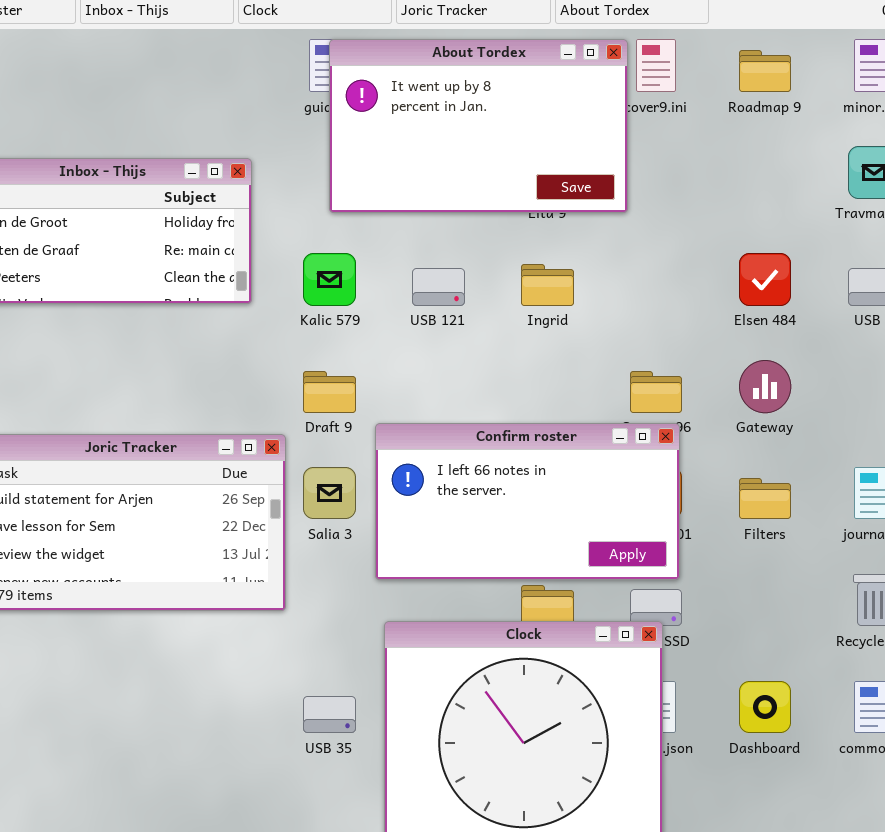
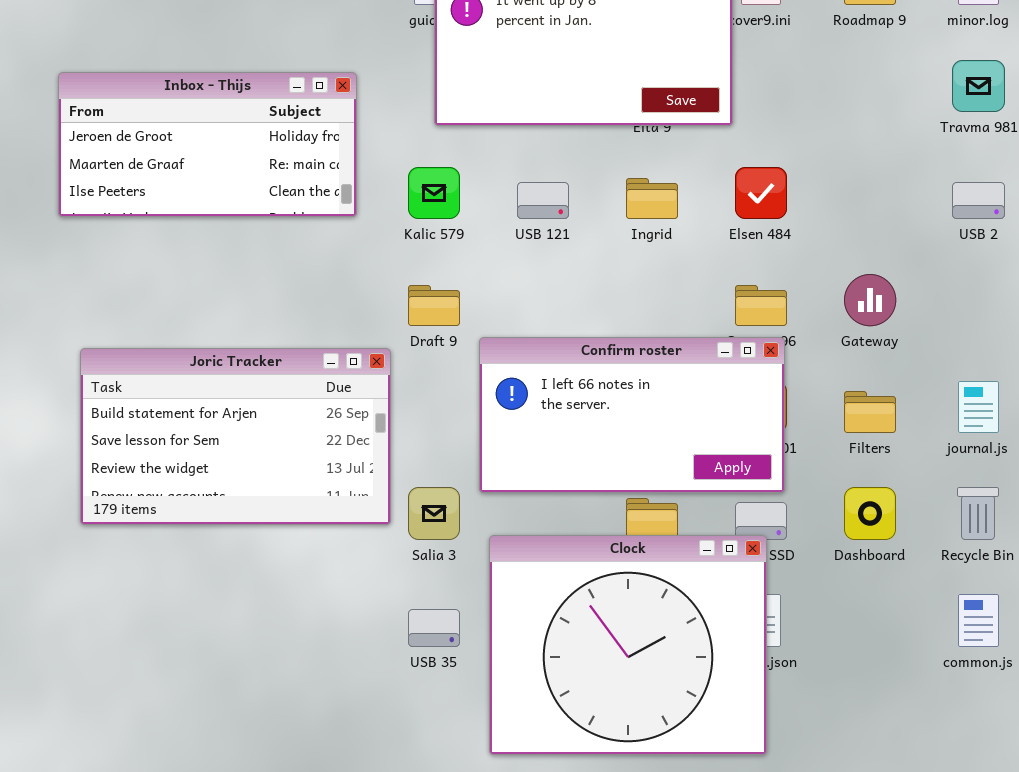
Elsen 484: [739,253,791,306] -> [735,167,787,219], moved
Salia 3: [303,467,356,519] -> [408,487,460,540], moved
Dashboard: [739,681,791,733] -> [844,487,896,540], moved

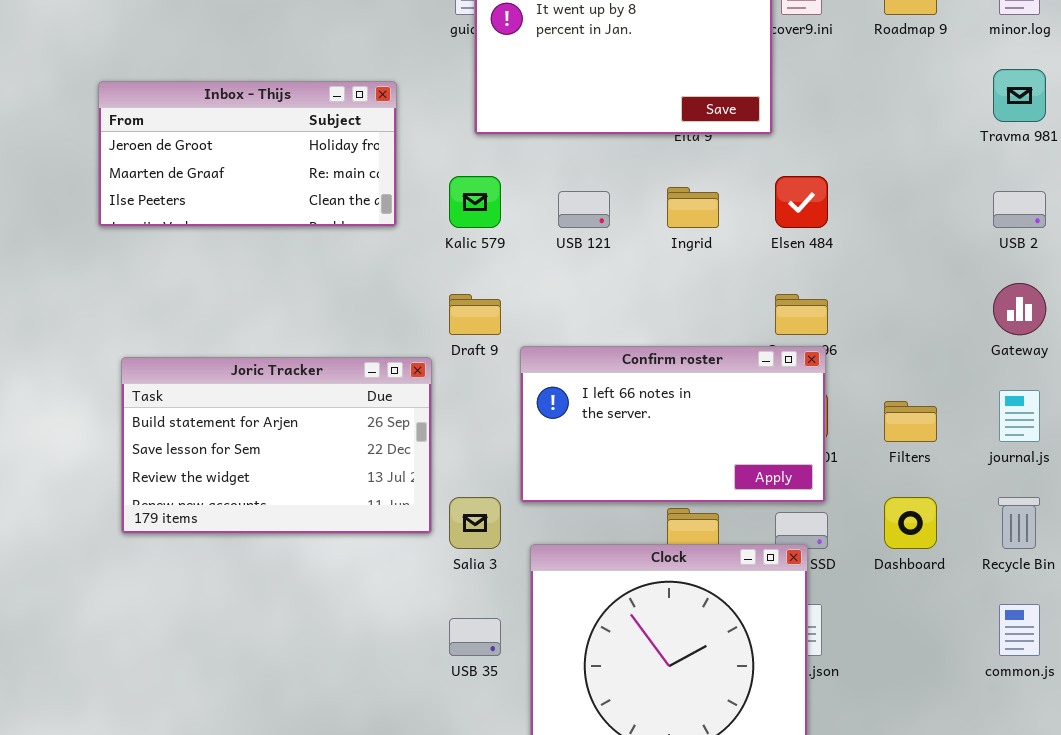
Gateway: [844,274,896,326] -> [993,283,1046,335], moved

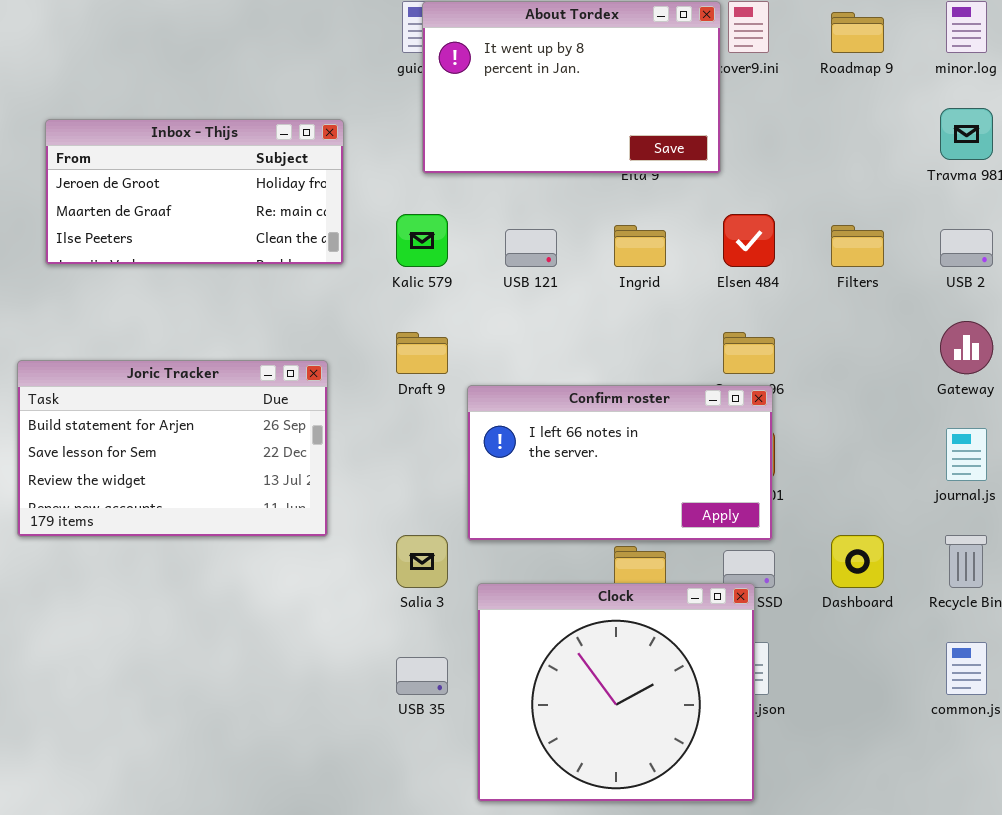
Joric Tracker: [121,357,432,534] -> [17,360,328,537], moved
Filters: [884,401,937,442] -> [831,225,884,267], moved

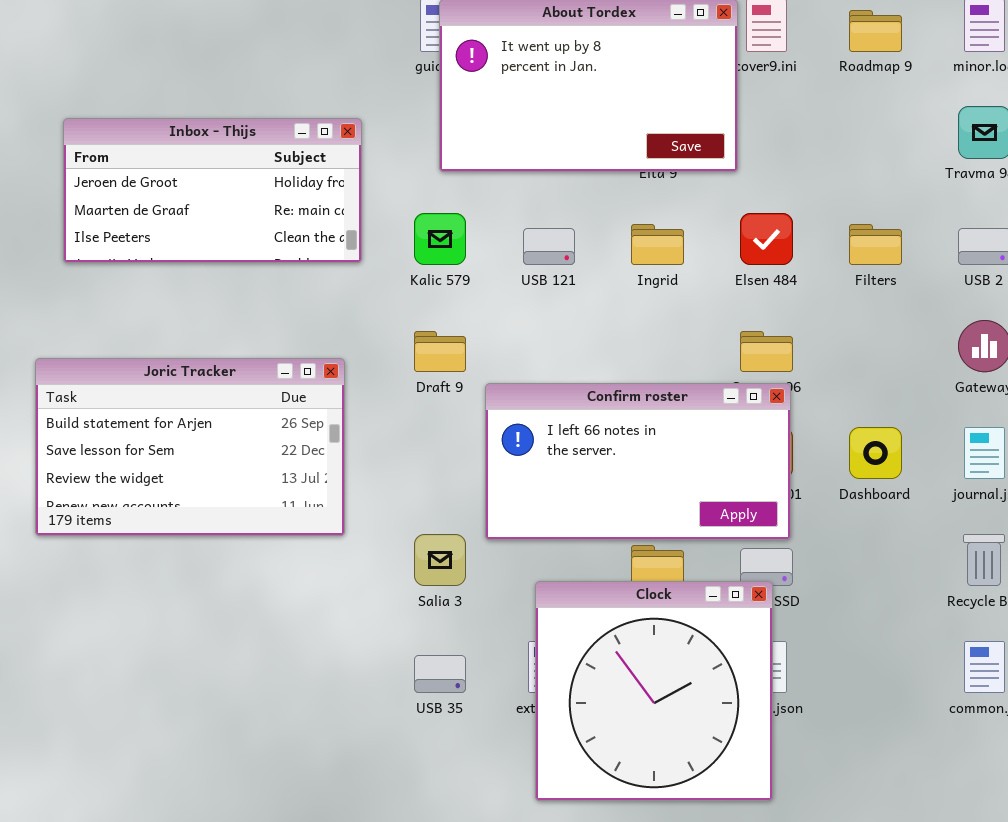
Dashboard: [831,535,884,588] -> [849,427,902,479], moved
Clock: [477,583,755,802] -> [535,581,773,801], resized

